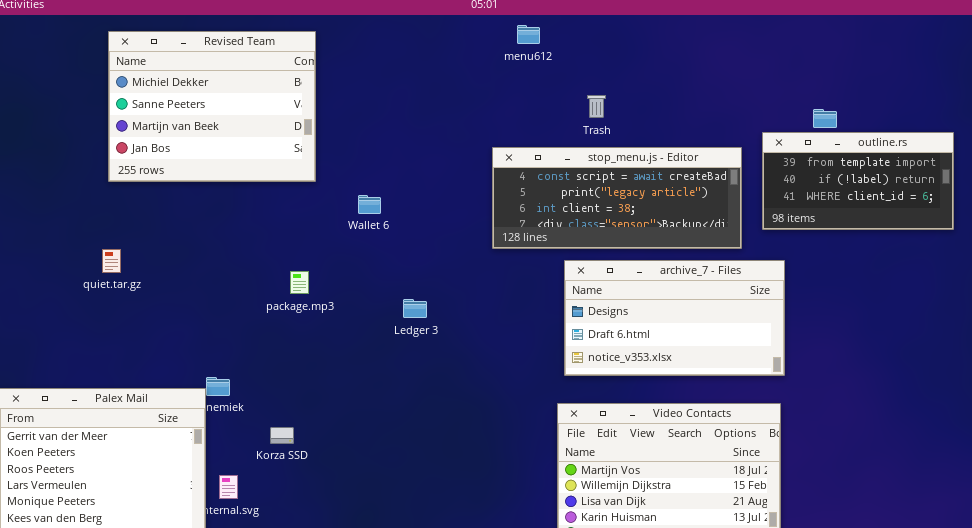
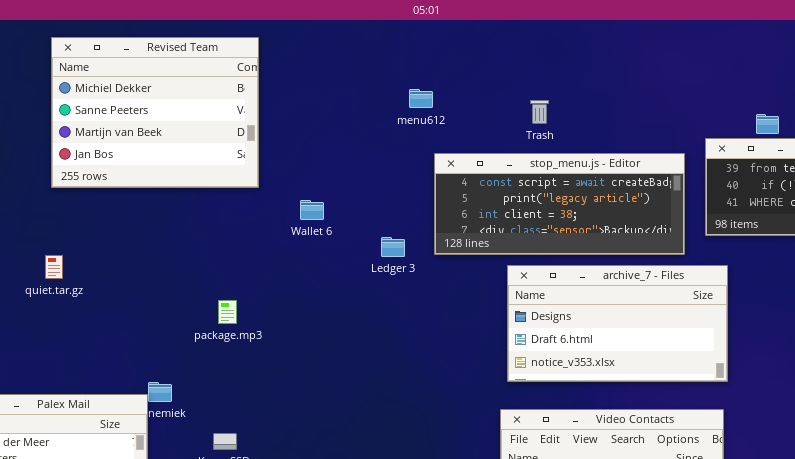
menu612: [517,25,540,44] -> [409,89,433,108], moved
package.mp3: [290,271,309,294] -> [218,300,237,324], moved
Ledger 3: [403,299,427,318] -> [381,237,405,257], moved

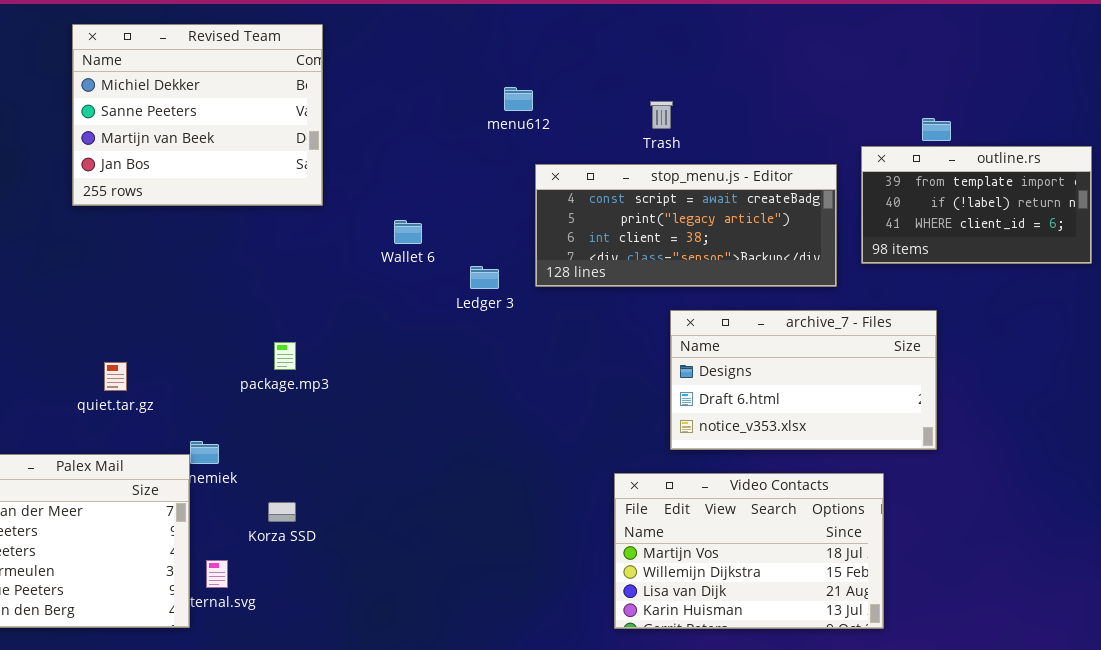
Wallet 6: [300,200,324,220] -> [394,220,422,244], moved
quiet.tar.gz: [45,255,63,279] -> [104,362,127,391], moved
archive_7 - Files: [507,265,728,382] -> [670,310,937,450], moved

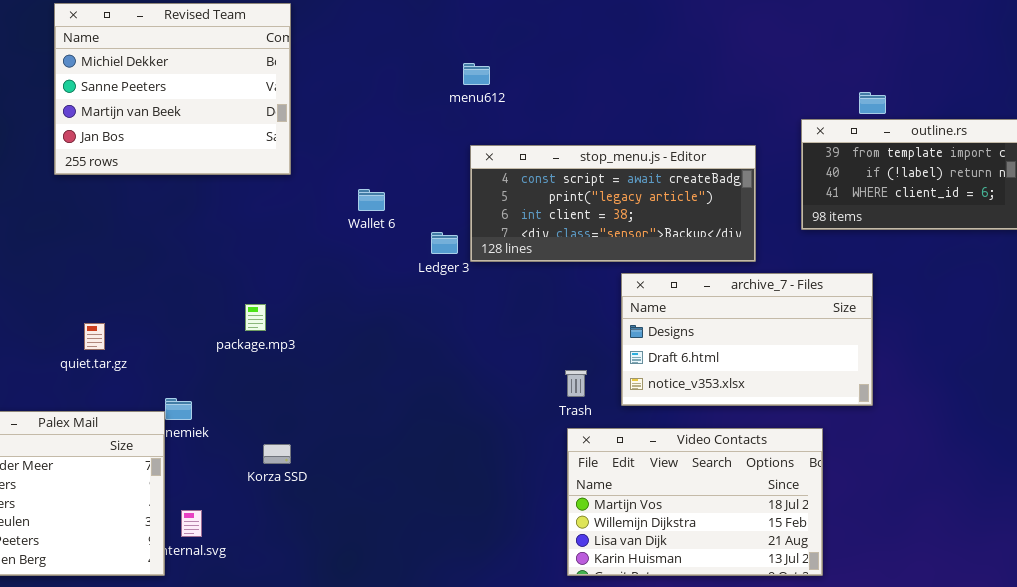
Trash: [650,101,673,129] -> [565,370,587,397], moved
stop_menu.js - Editor: [535,164,837,287] -> [470,145,756,262], moved
Korza SSD: [268,502,296,522] -> [263,444,291,464], moved

